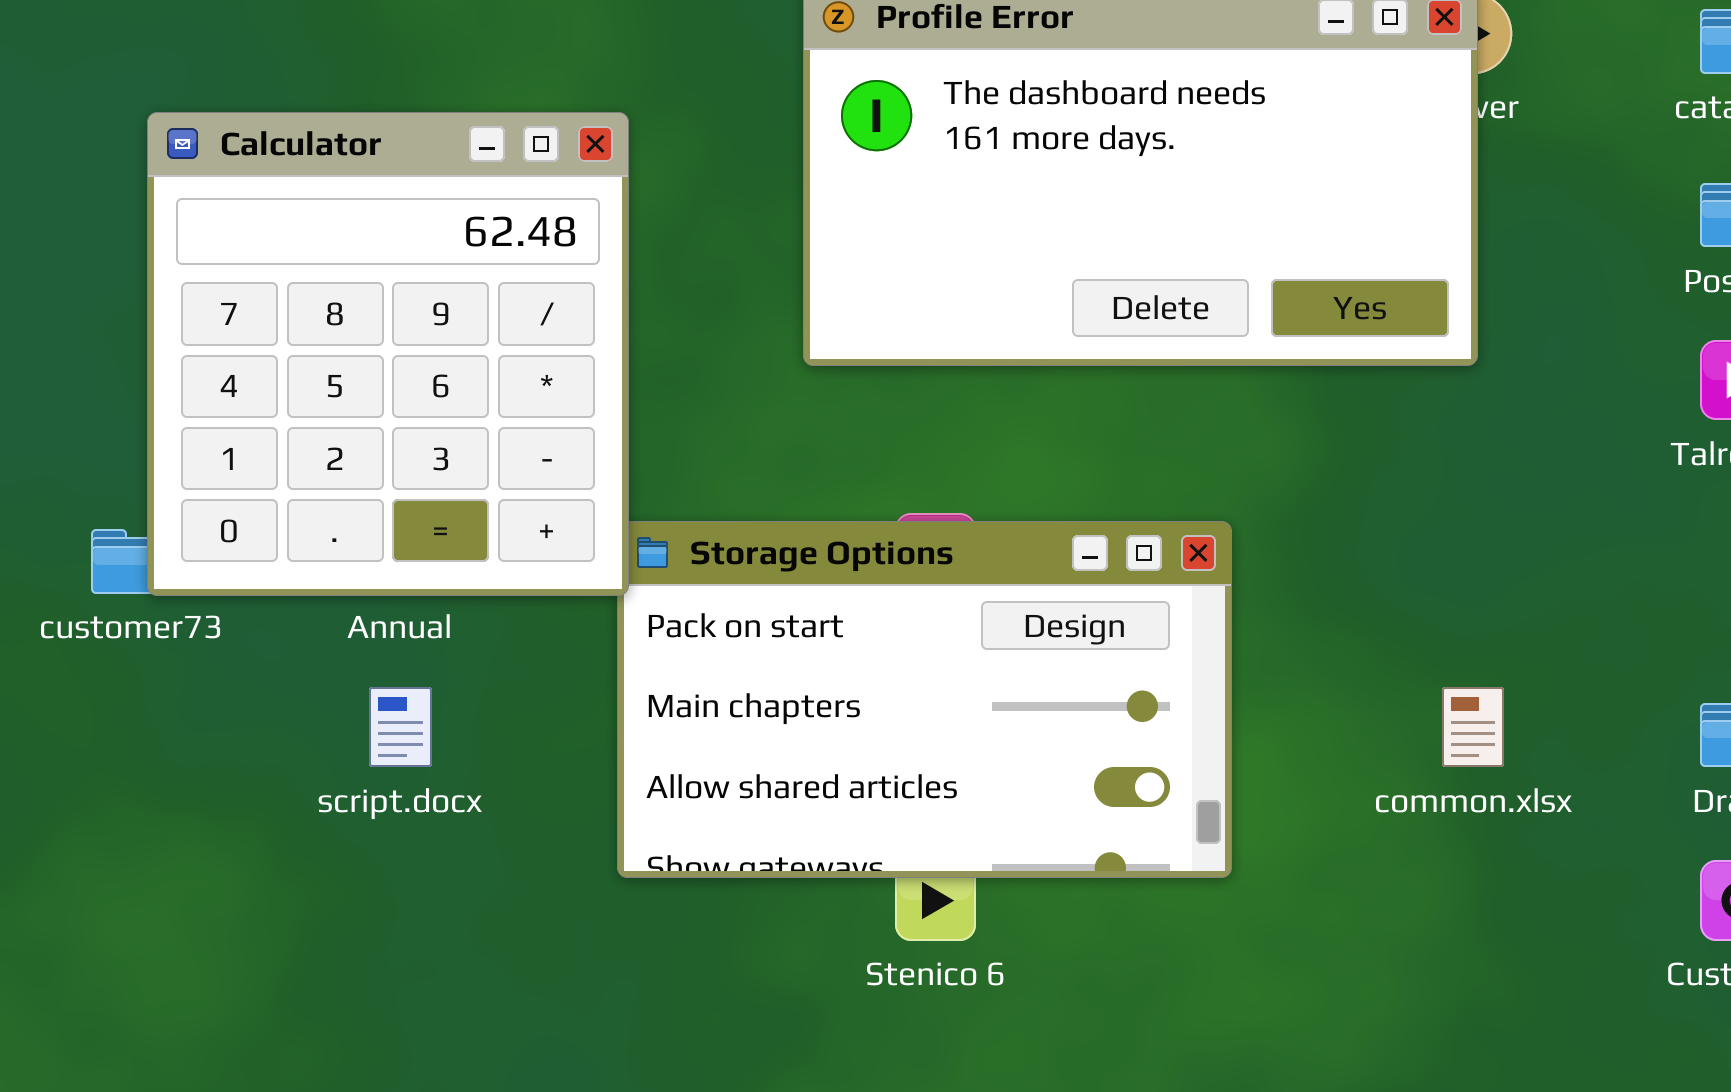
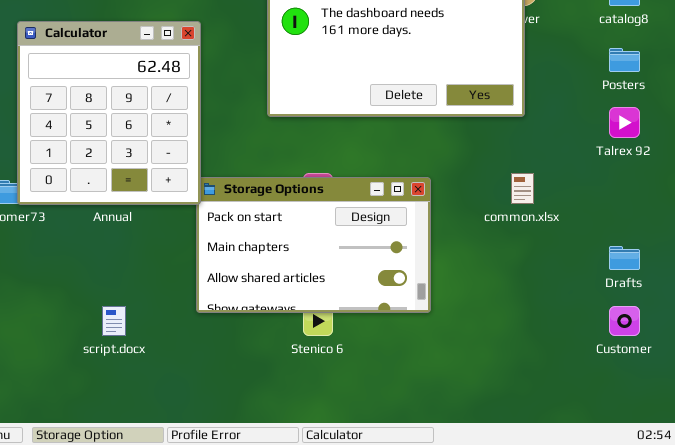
script.docx: [369,687,432,767] -> [102,306,126,336], moved
common.xlsx: [1442,687,1504,767] -> [511,173,534,204], moved

